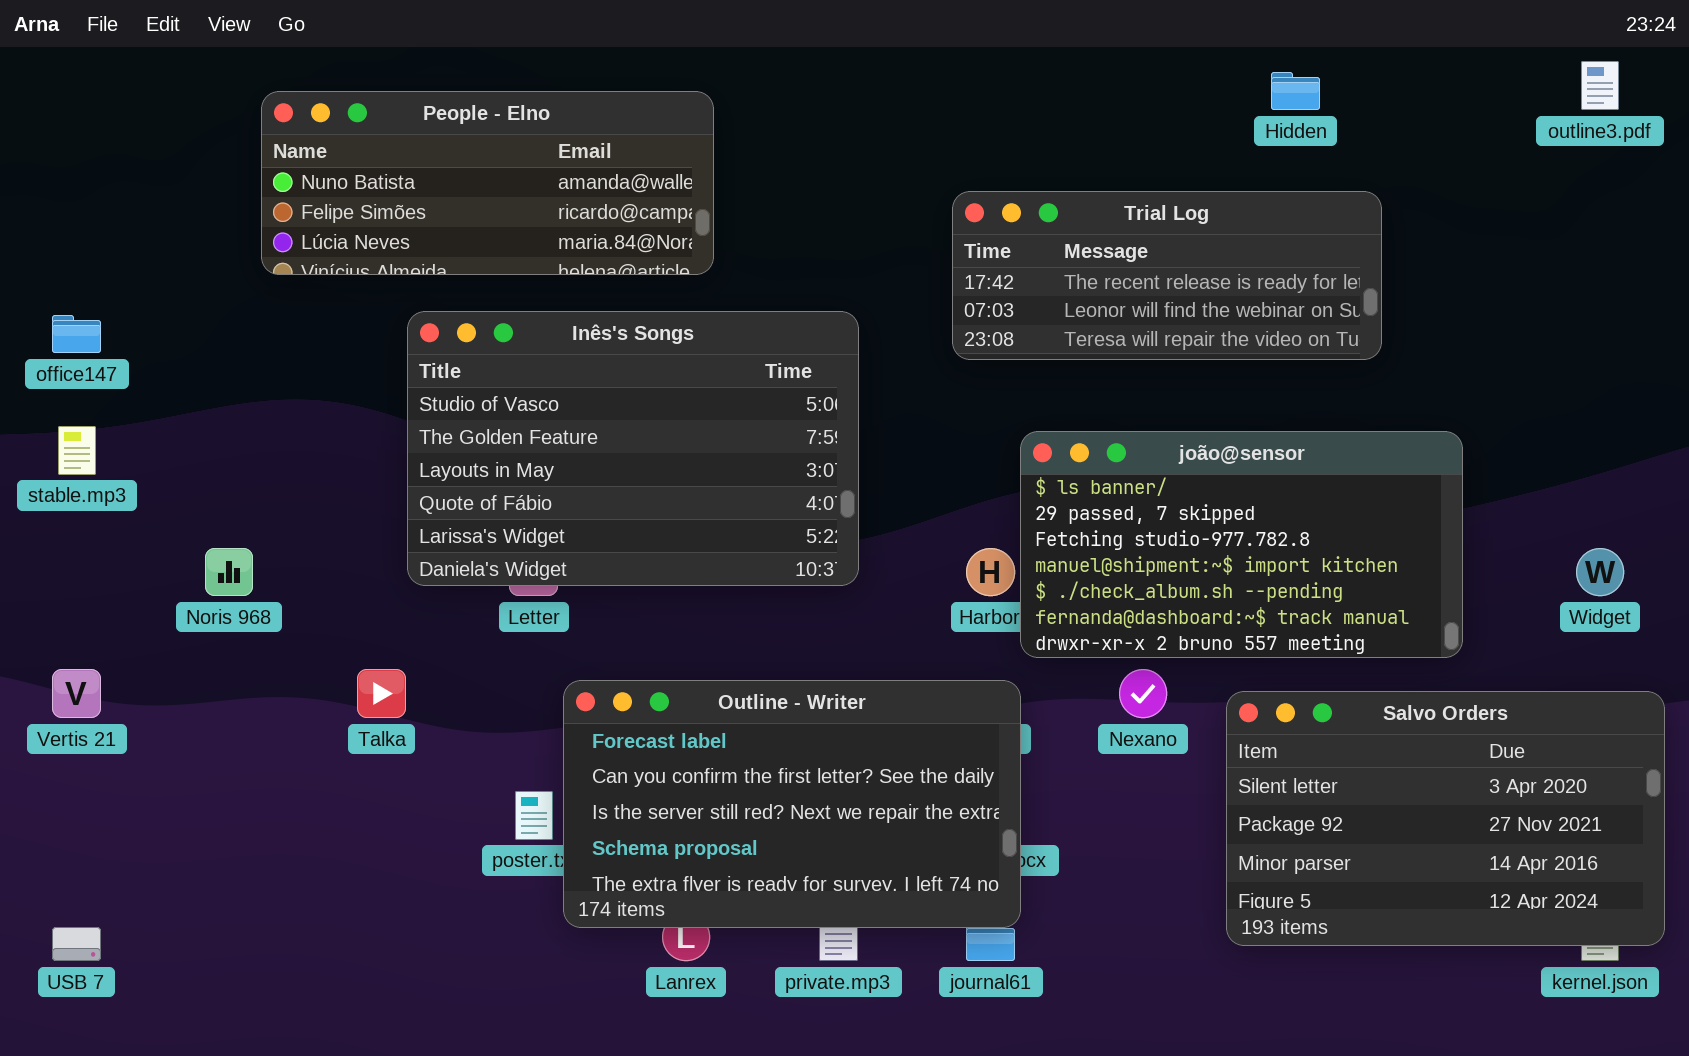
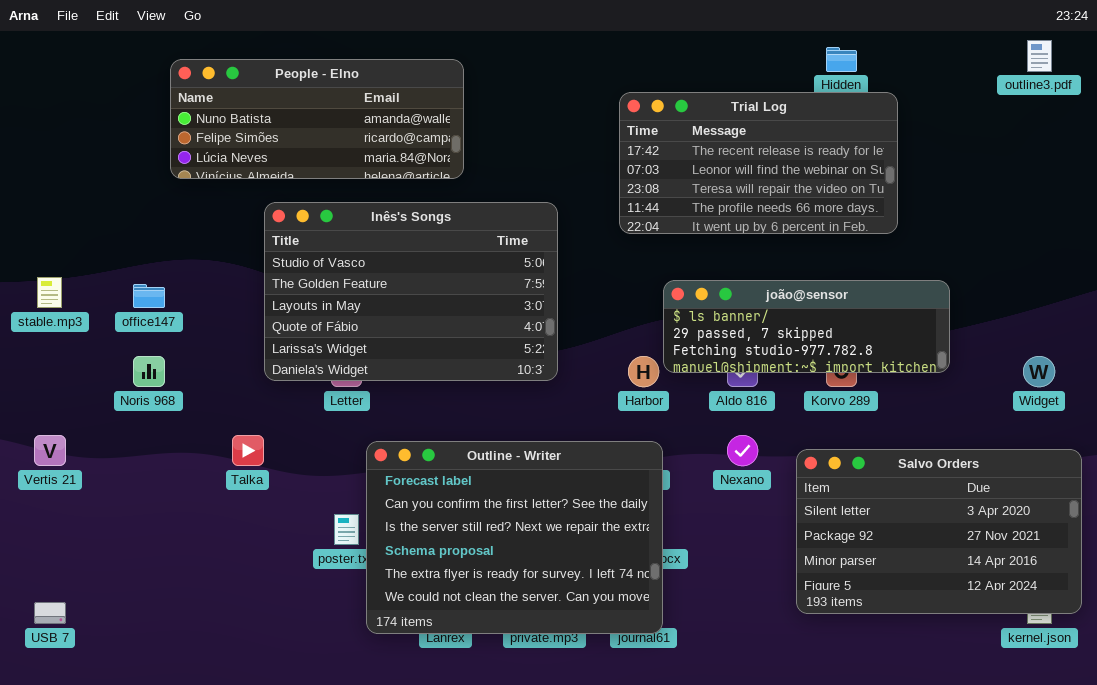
Trial Log: [952,191,1382,360] -> [619,92,898,234], resized
office147: [52,315,101,353] -> [133,284,165,308], moved
joão@sensor: [1020,431,1463,658] -> [663,280,950,373], resized
Outline - Writer: [563,680,1021,928] -> [366,441,663,634], resized

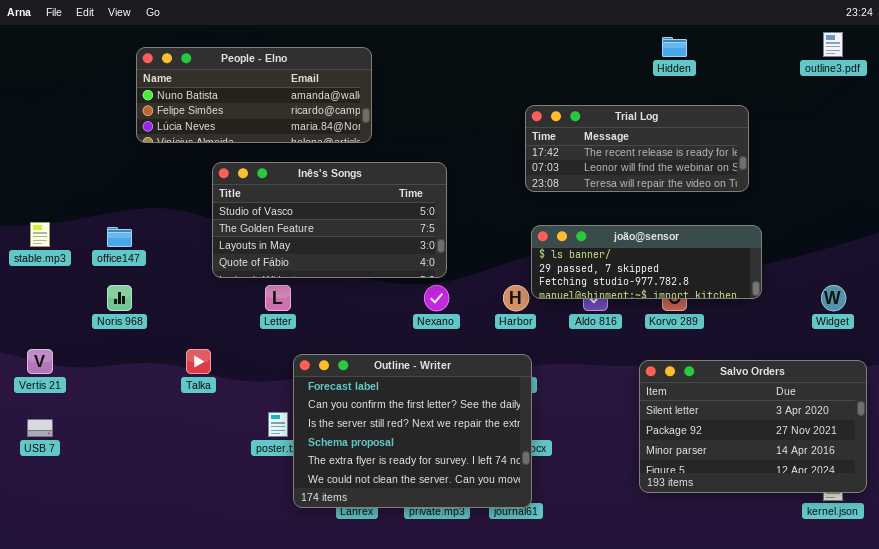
Trial Log: [619,92,898,234] -> [525,105,749,192], moved, resized
Inês's Songs: [264,202,558,381] -> [212,162,447,278], resized
Nexano: [727,435,758,466] -> [424,285,449,311], moved
USB 7: [34,602,66,624] -> [27,419,53,437], moved

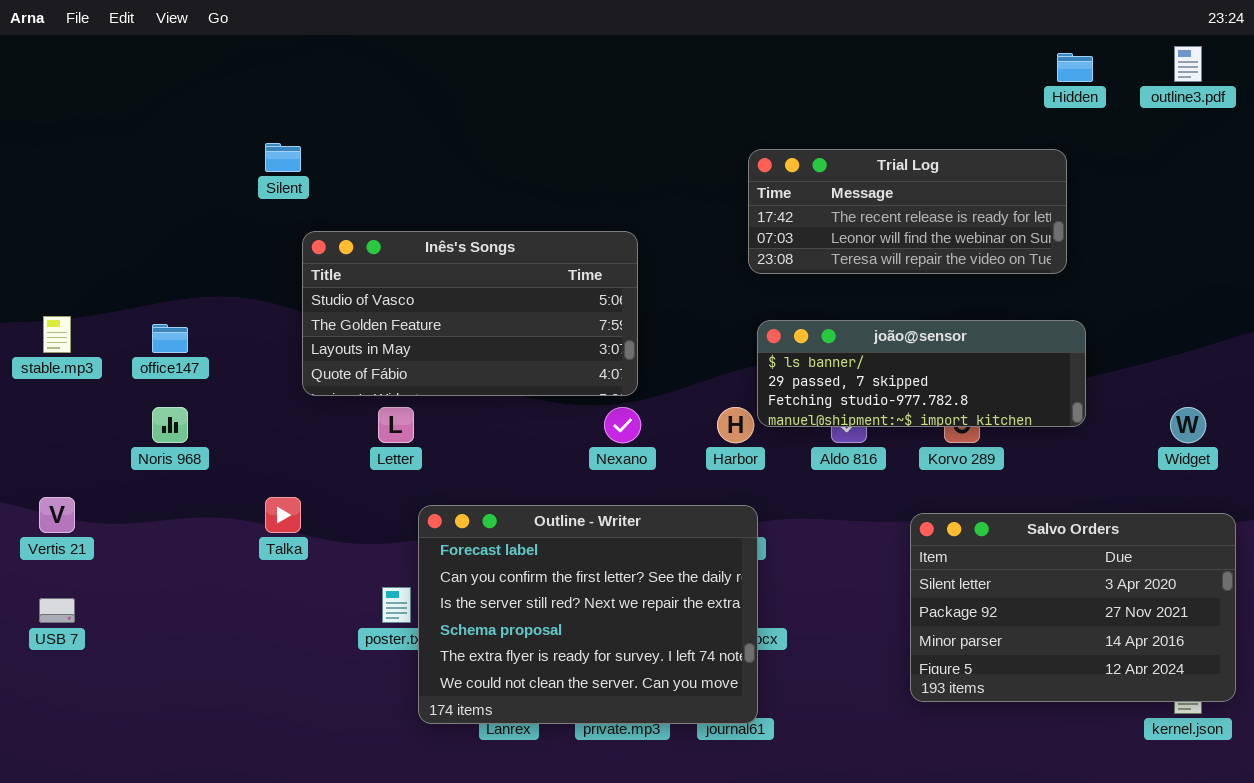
Hidden: [662,37,687,57] -> [1057,53,1093,82], moved
People - Elno: [136,47,372,143] -> none, closed

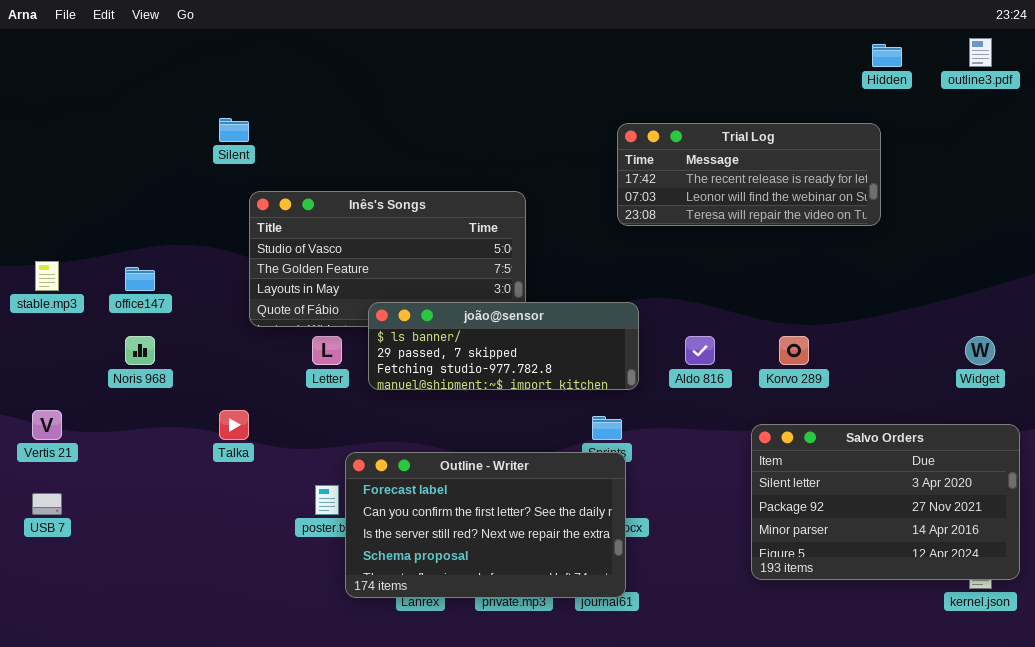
joão@sensor: [757,320,1086,427] -> [368,302,639,390], moved
Outline - Writer: [418,505,758,724] -> [345,452,626,598], resized

